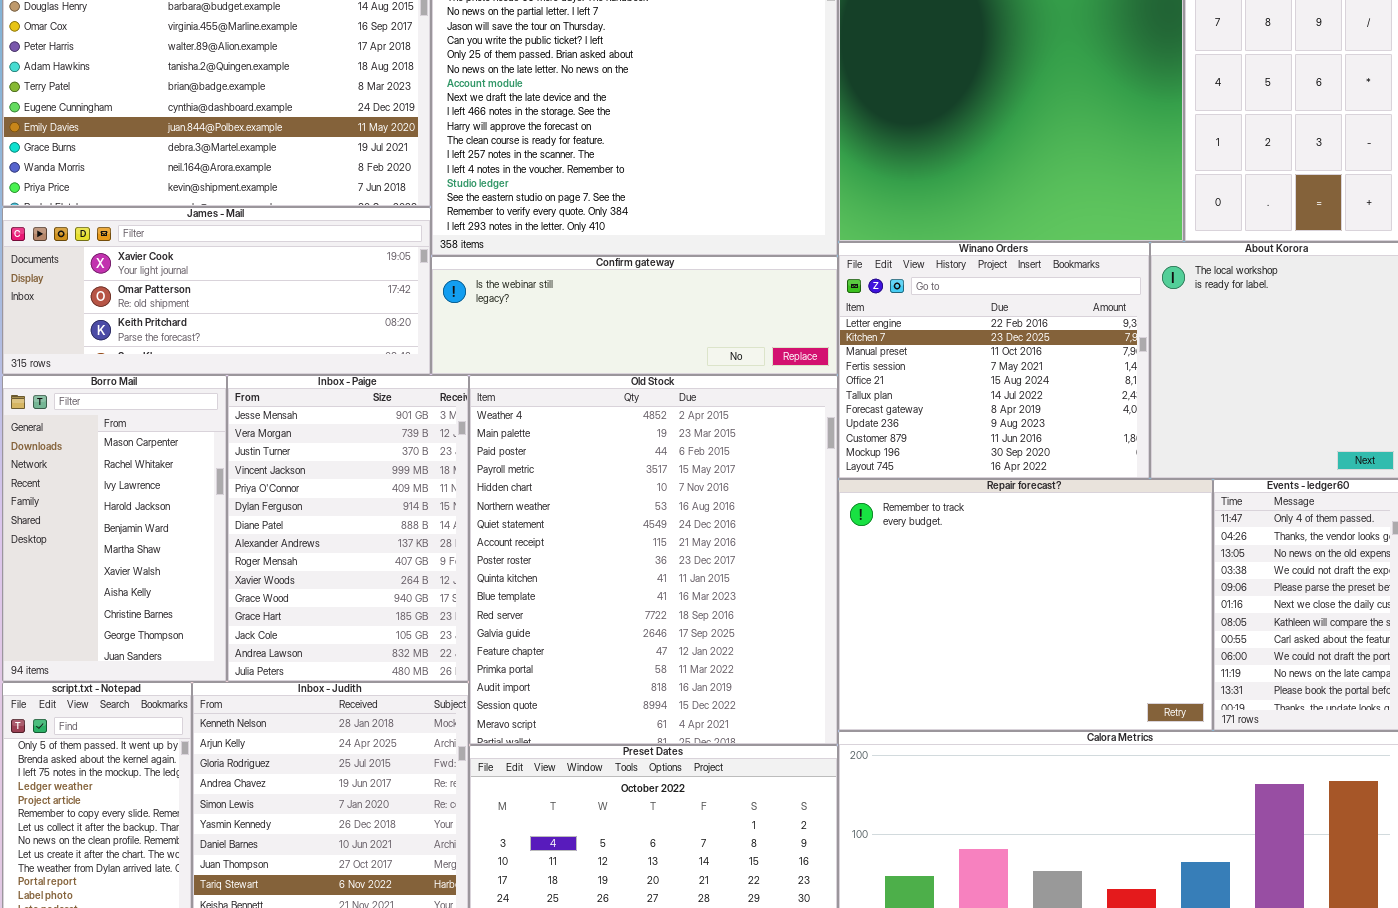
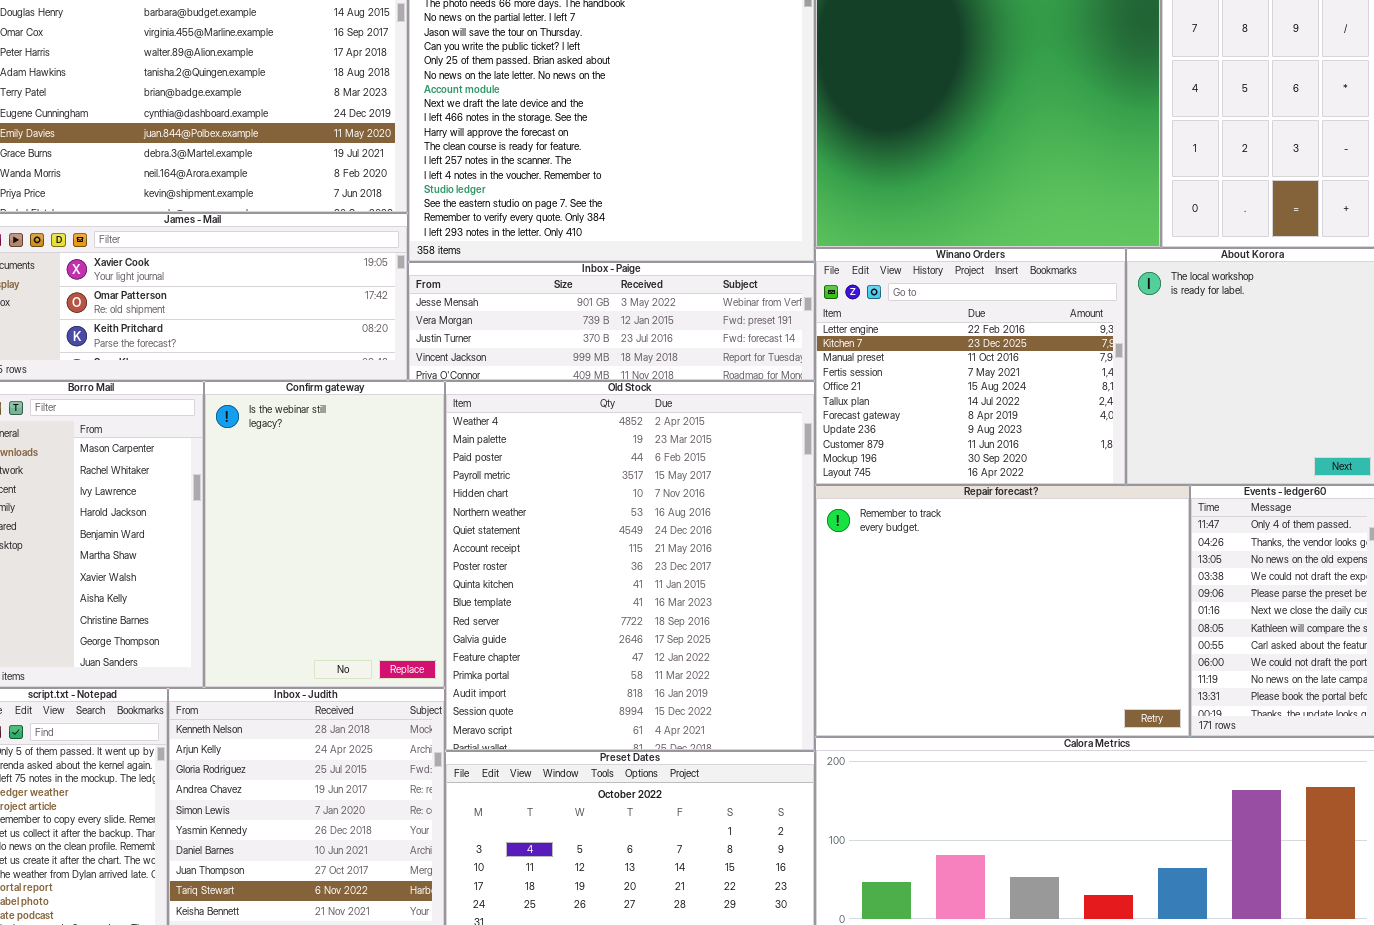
Confirm gateway: [431,256,838,375] -> [204,381,445,688], moved, resized
Inbox - Paige: [227,375,469,682] -> [408,262,815,381], moved, resized

